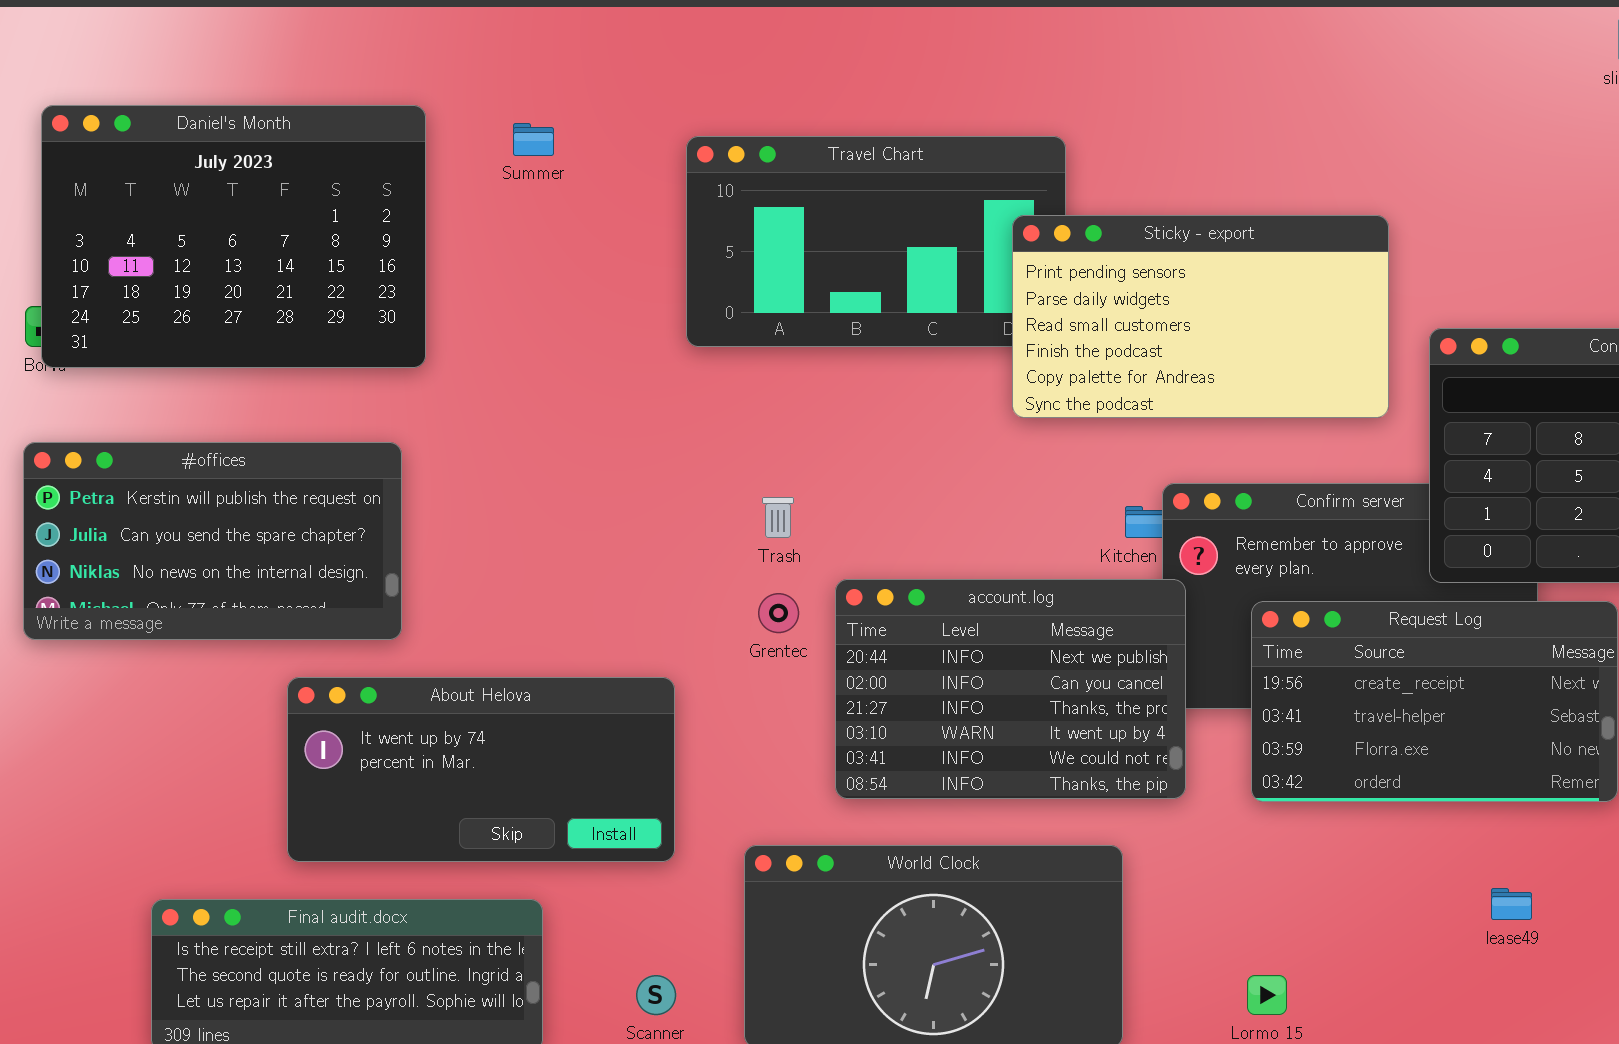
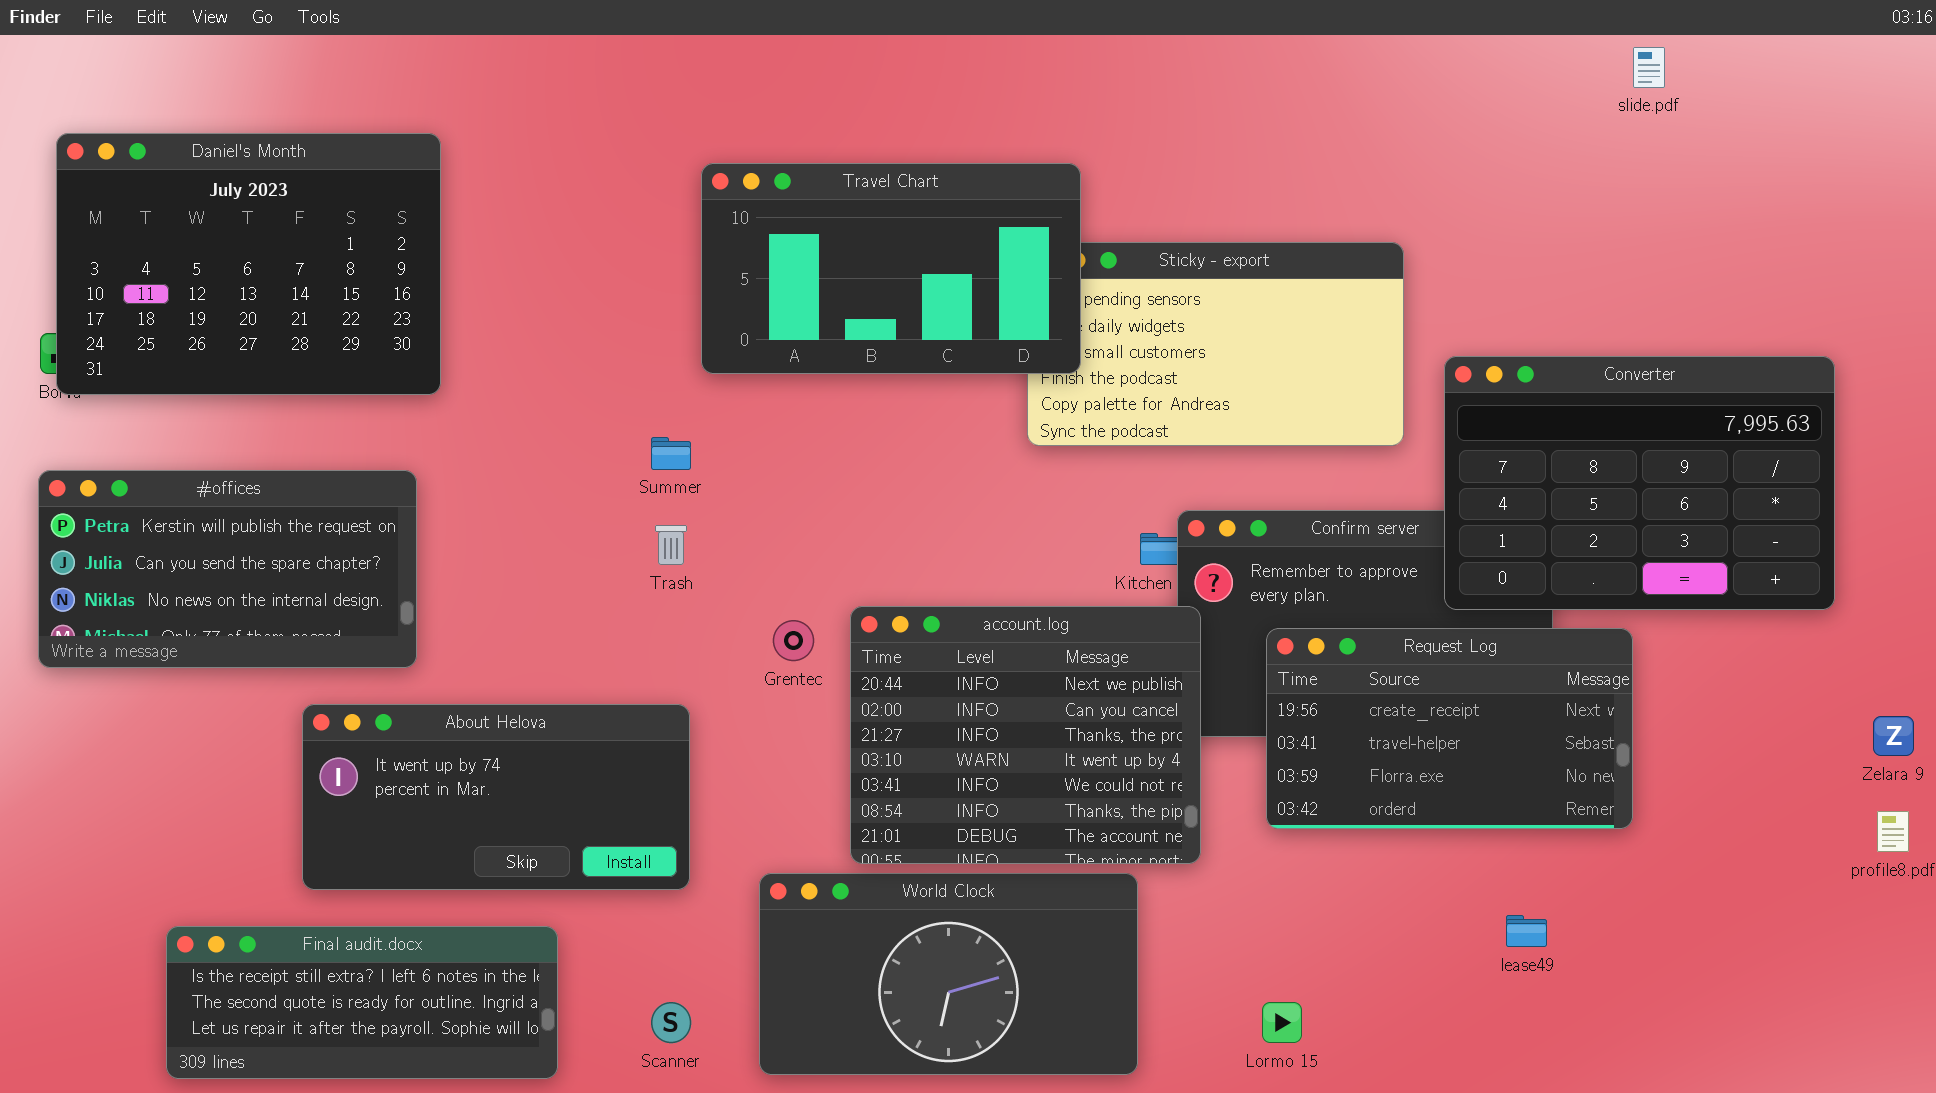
Summer: [513,123,554,156] -> [651,437,691,470], moved
Travel Chart: [686,136,1066,347] -> [701,163,1081,374], raised
Trash: [762,497,794,538] -> [655,525,687,565], moved
account.log: [835,579,1186,799] -> [850,606,1201,864], resized

